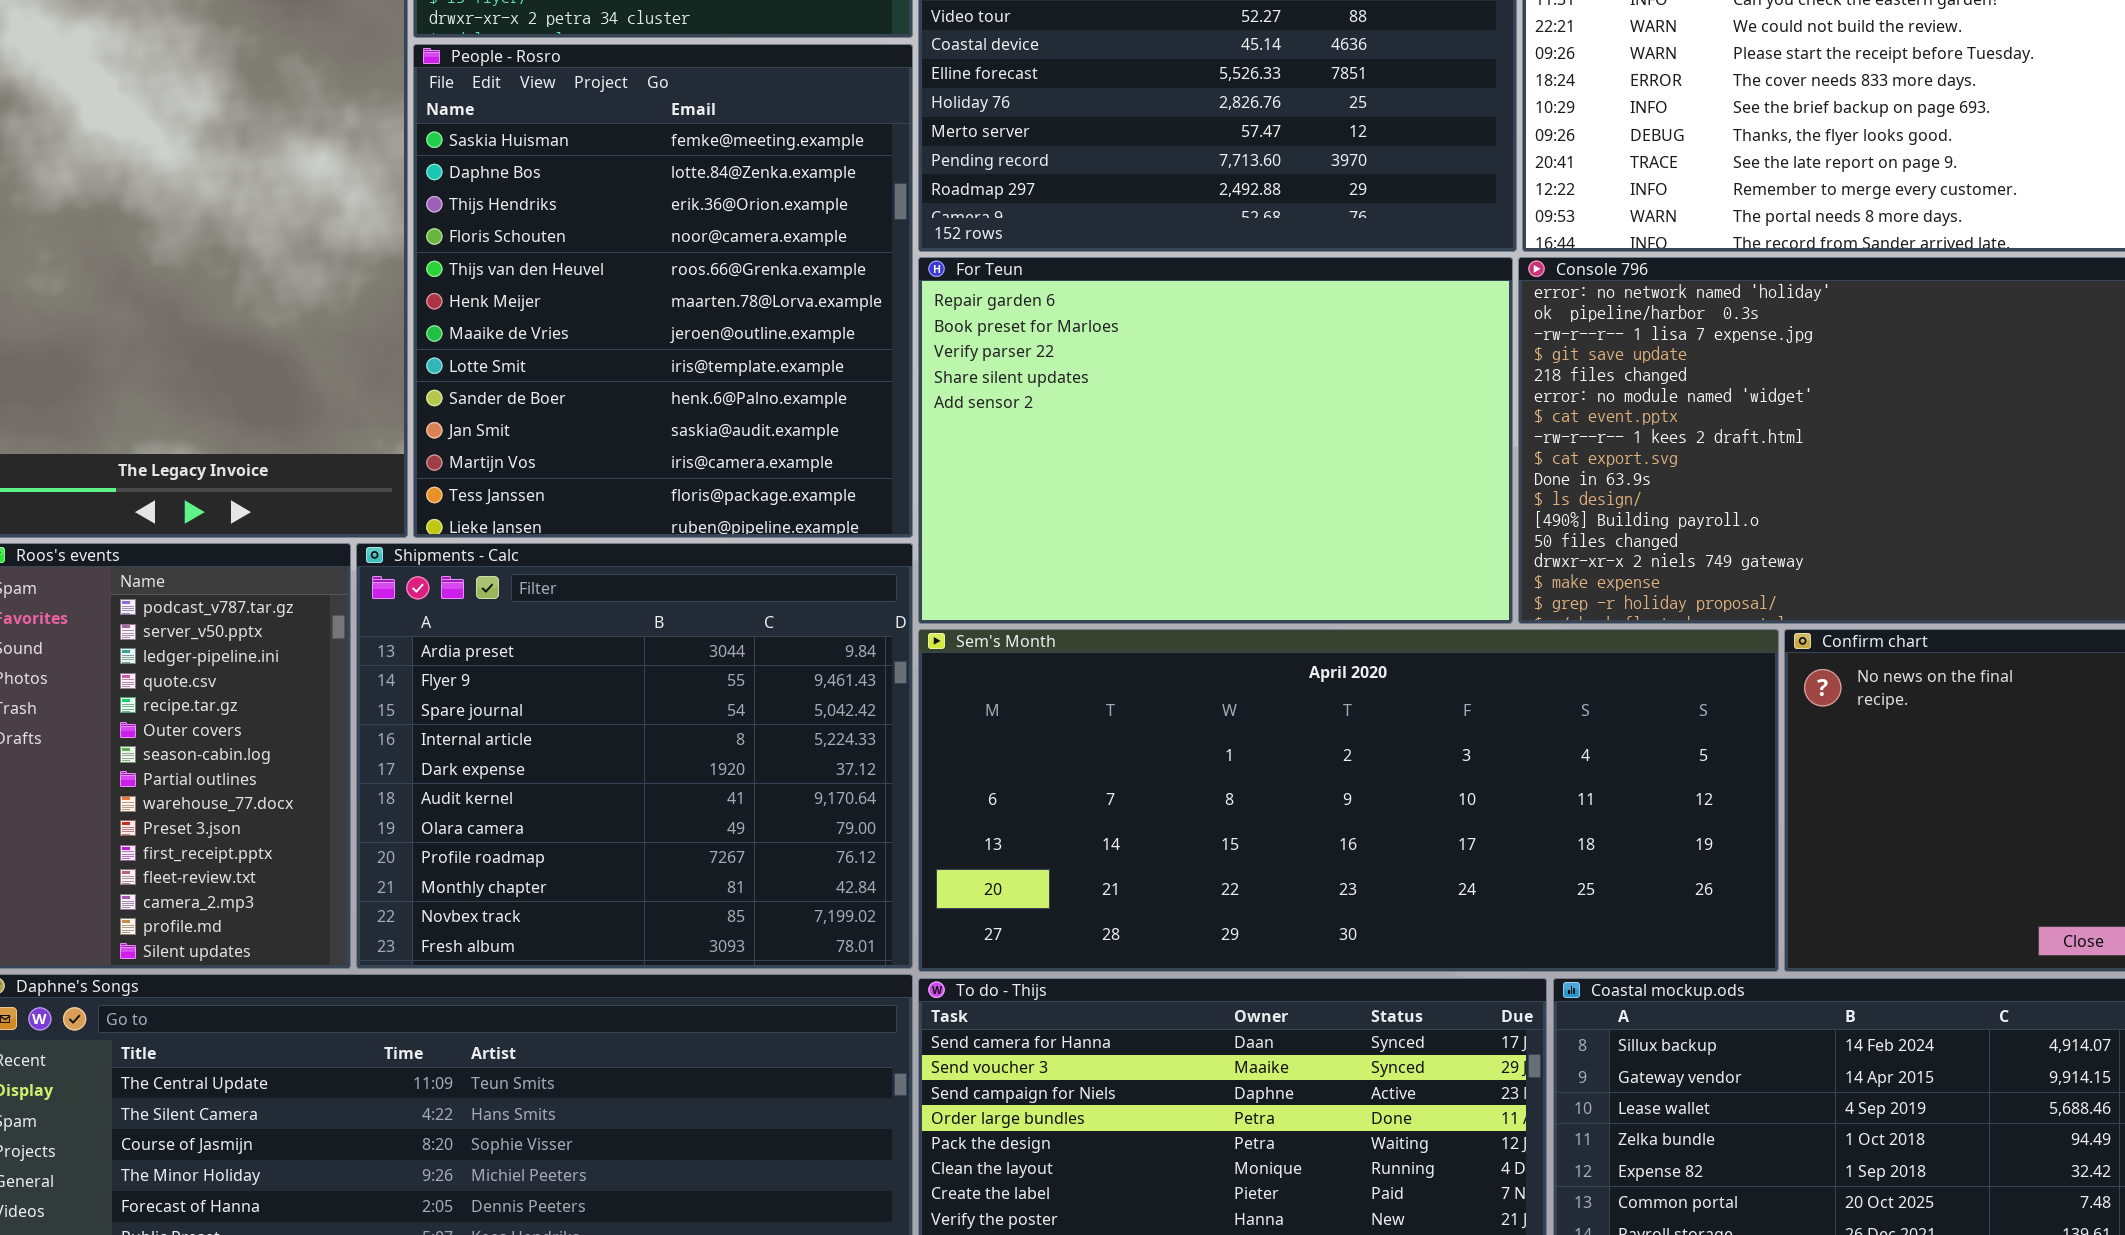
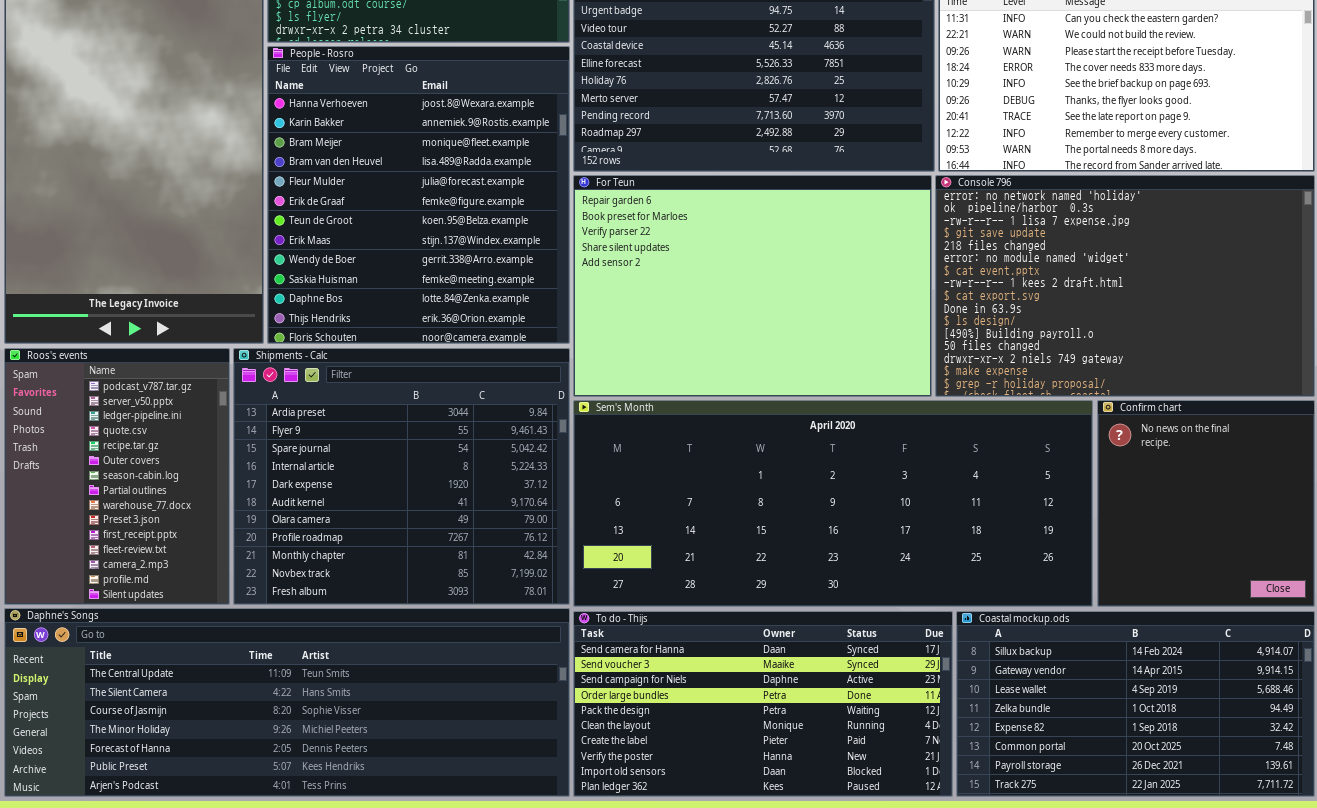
People - Rosro: [413,44,913,538] -> [267,46,570,344], scrolled up 9 rows

